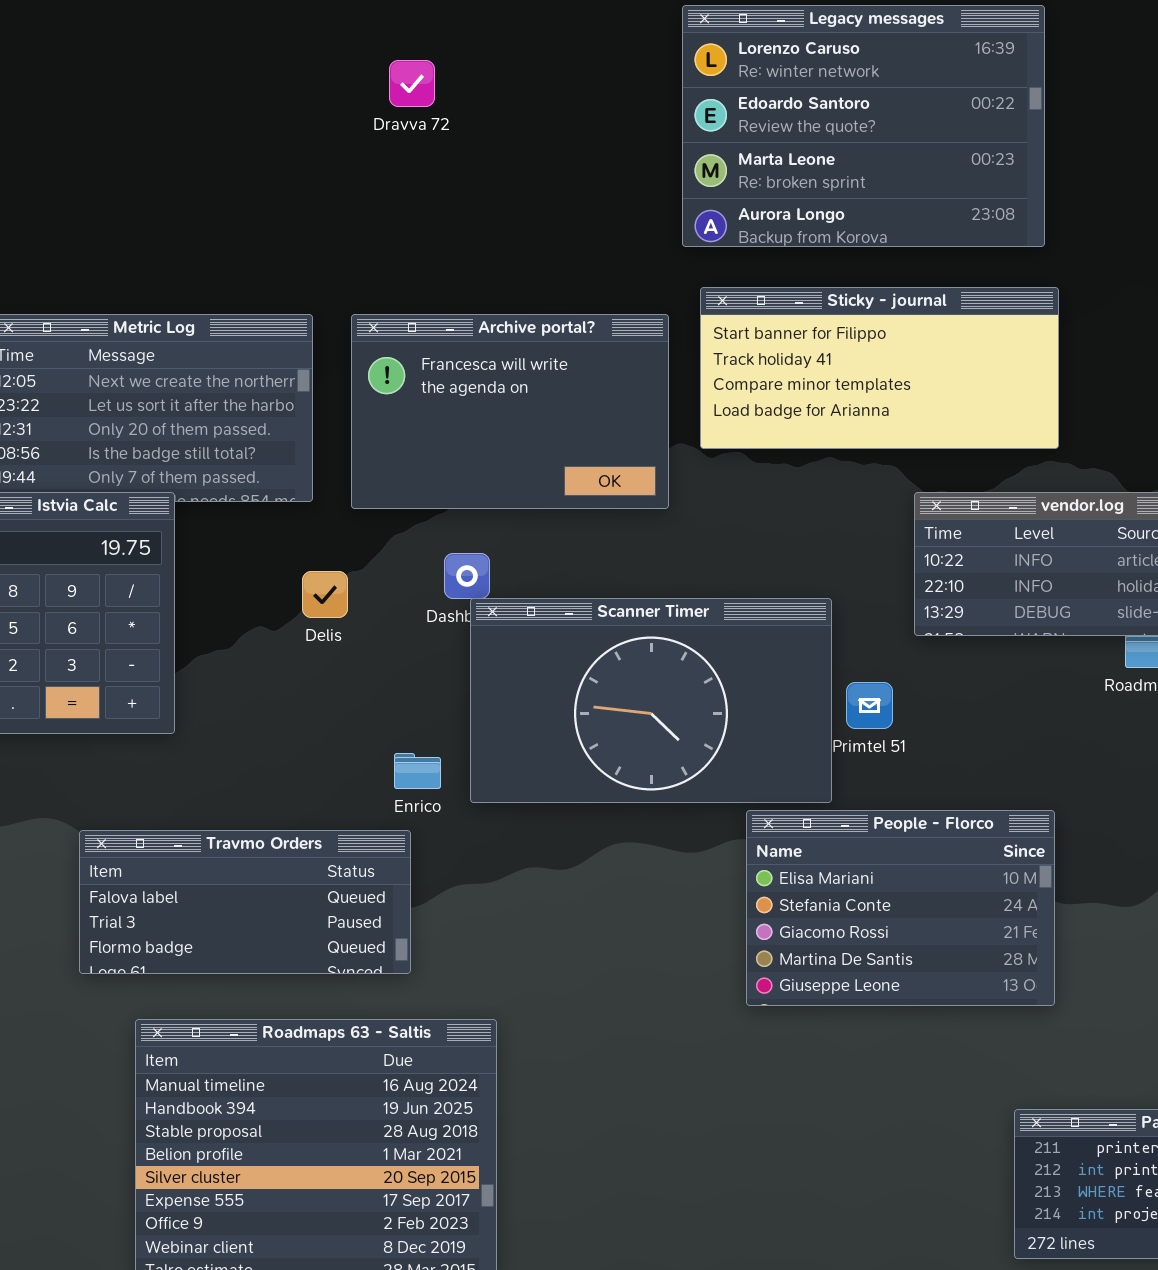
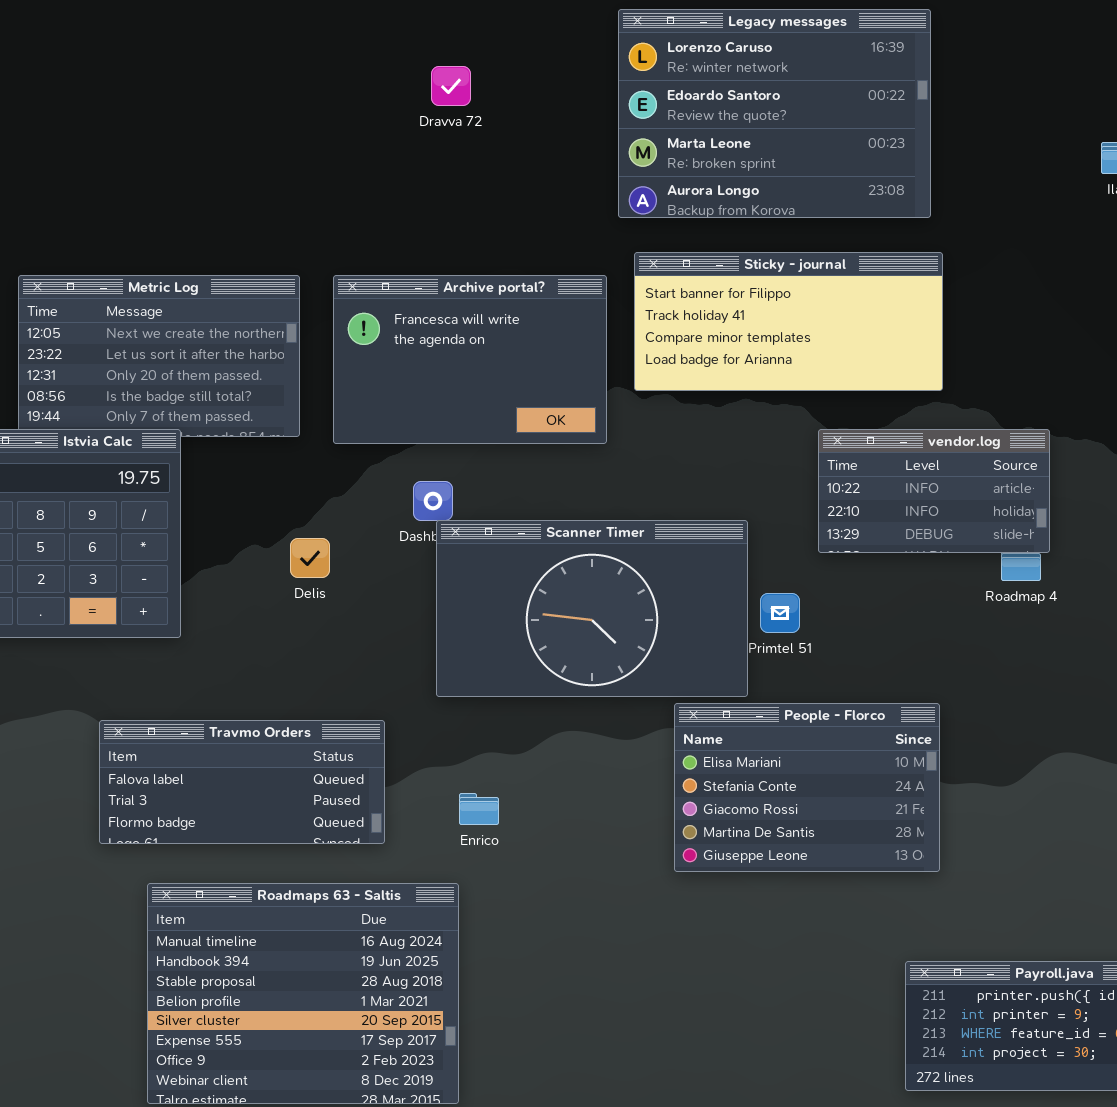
Dravva 72: [389,60,435,107] -> [431,66,471,106], moved
Delis: [302,571,348,618] -> [290,538,330,578], moved
Enrico: [394,753,441,789] -> [459,793,499,825], moved

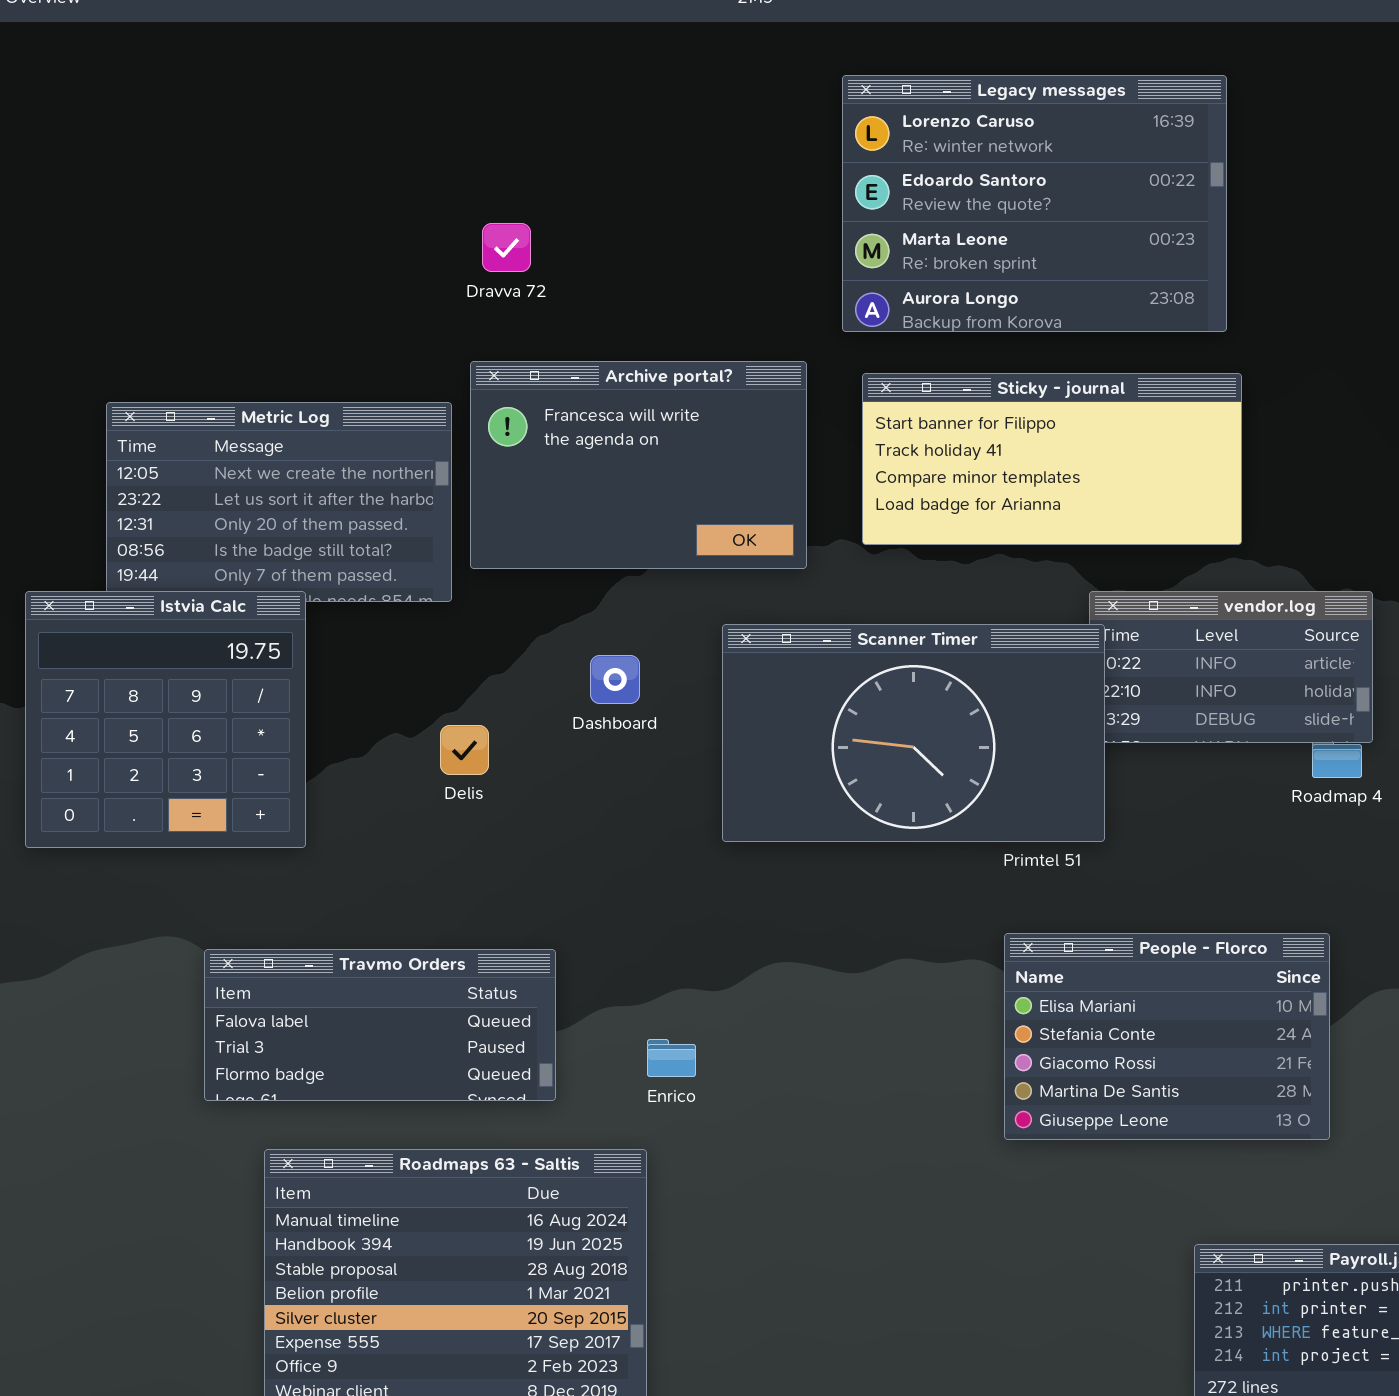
Dravva 72: [431,66,471,106] -> [482,223,531,272], moved
Archive portal?: [333,275,607,444] -> [470,361,807,569], moved
Scanner Timer: [436,520,748,697] -> [722,624,1105,842], moved
People - Florco: [674,703,940,872] -> [1004,933,1330,1140], moved

